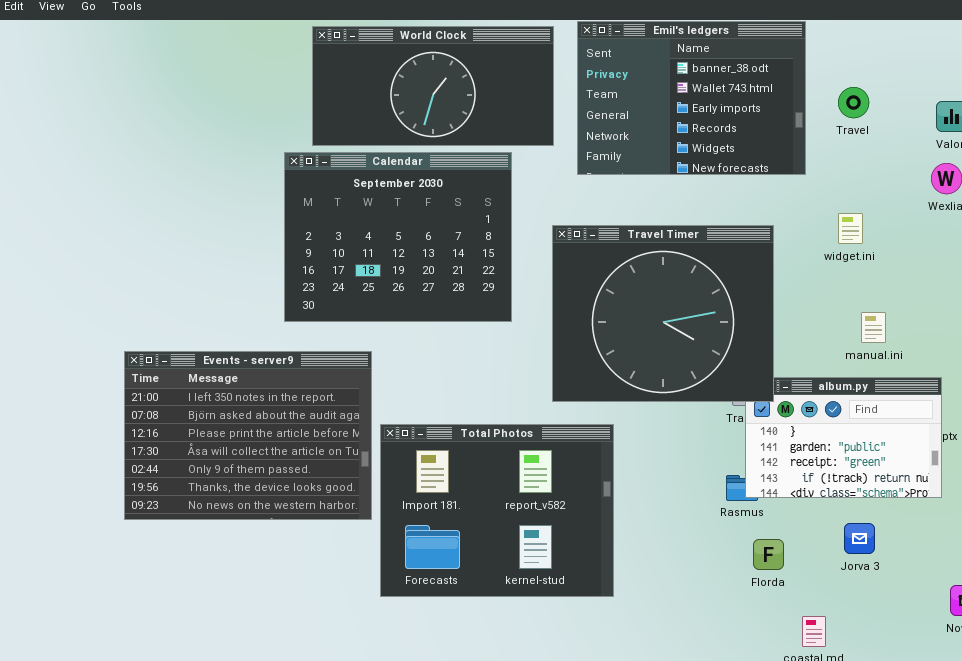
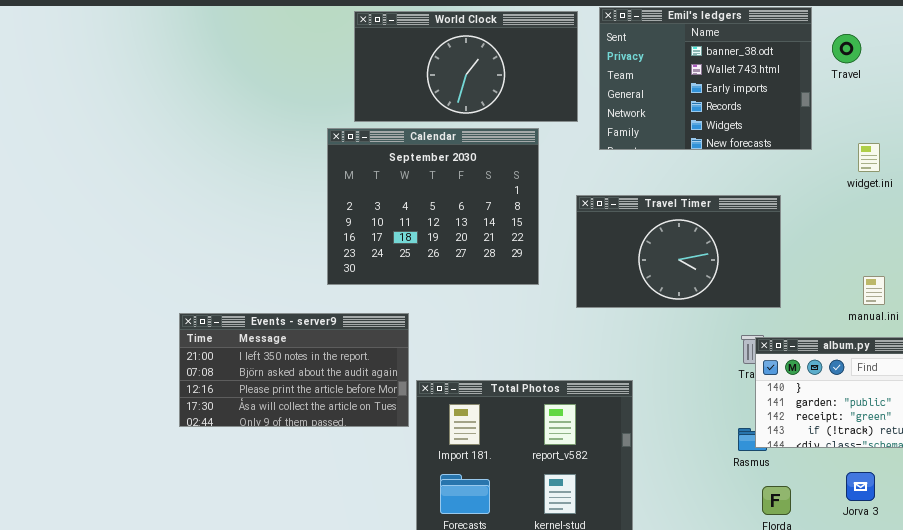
Travel: [838,87,869,118] -> [832,34,861,63], moved
widget.ini: [838,213,863,244] -> [858,143,880,172], moved
Travel Timer: [552,225,774,402] -> [576,195,781,308], resized
Events - server9: [124,351,372,520] -> [179,313,409,427], resized

